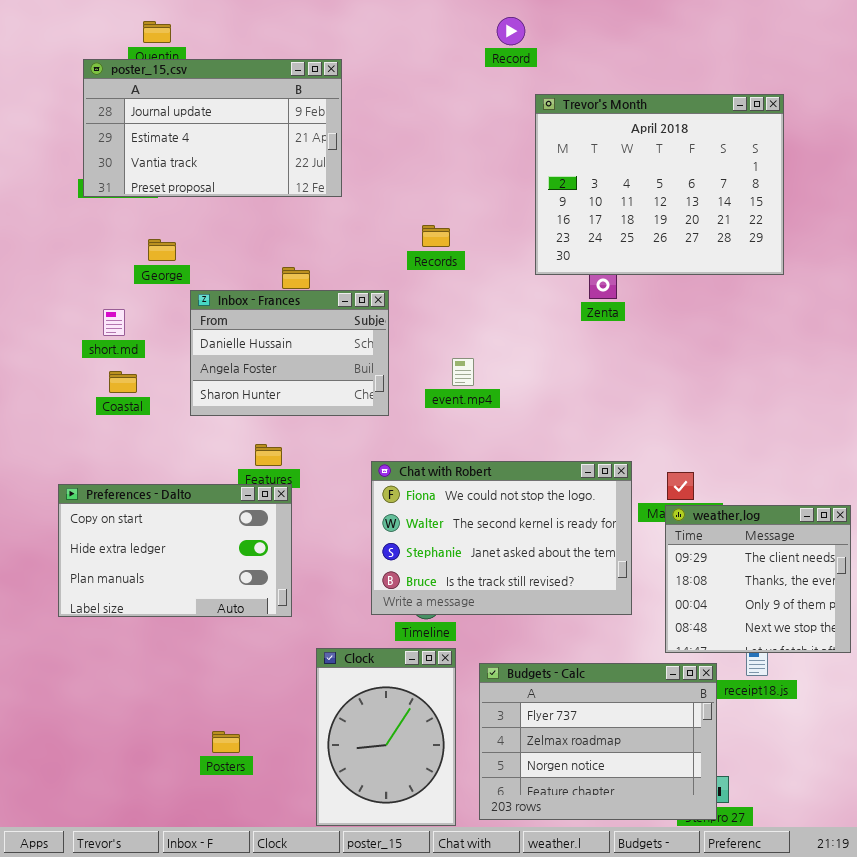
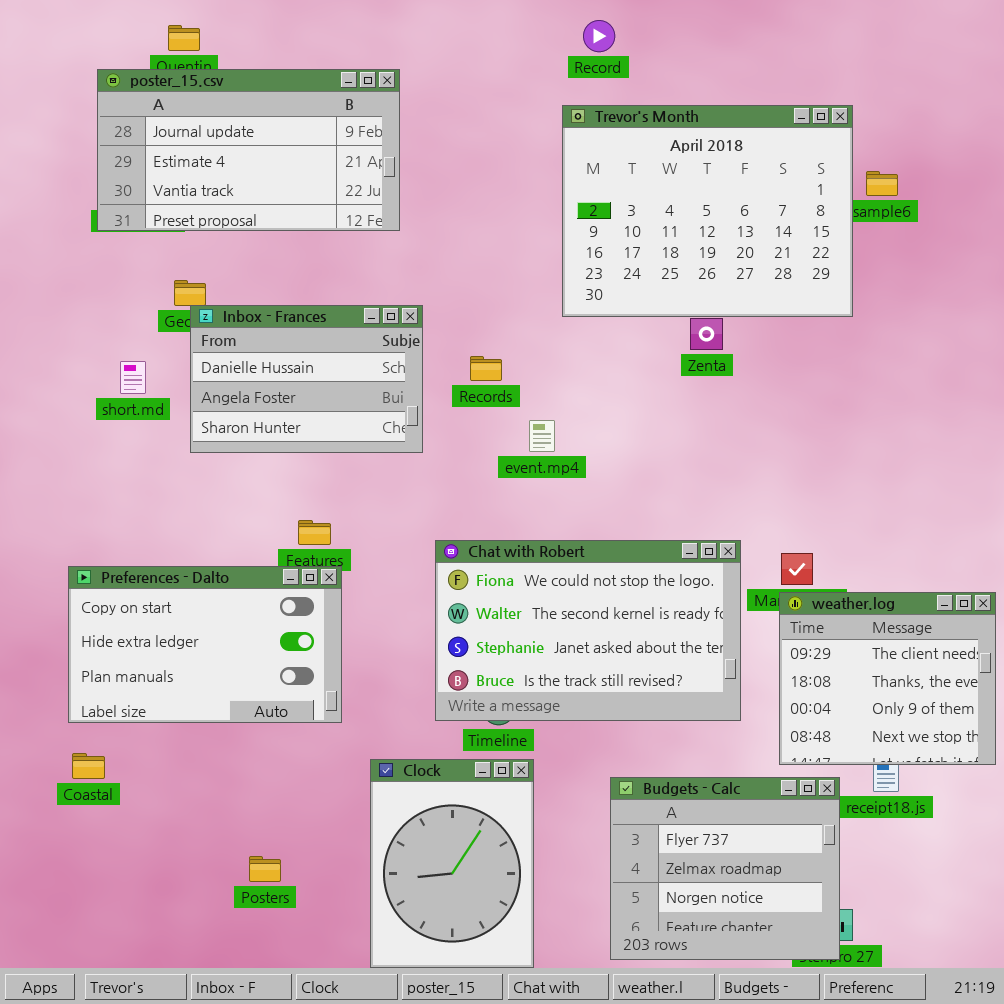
Trevor's Month: [535,94,784,275] -> [562,105,853,317], moved
Records: [422,225,450,247] -> [470,356,502,381], moved
Inbox - Frances: [190,290,389,416] -> [190,305,423,453], moved
Coastal: [109,371,137,393] -> [72,753,105,779], moved
Budgets - Calc: [479,663,717,820] -> [610,777,840,960], resized

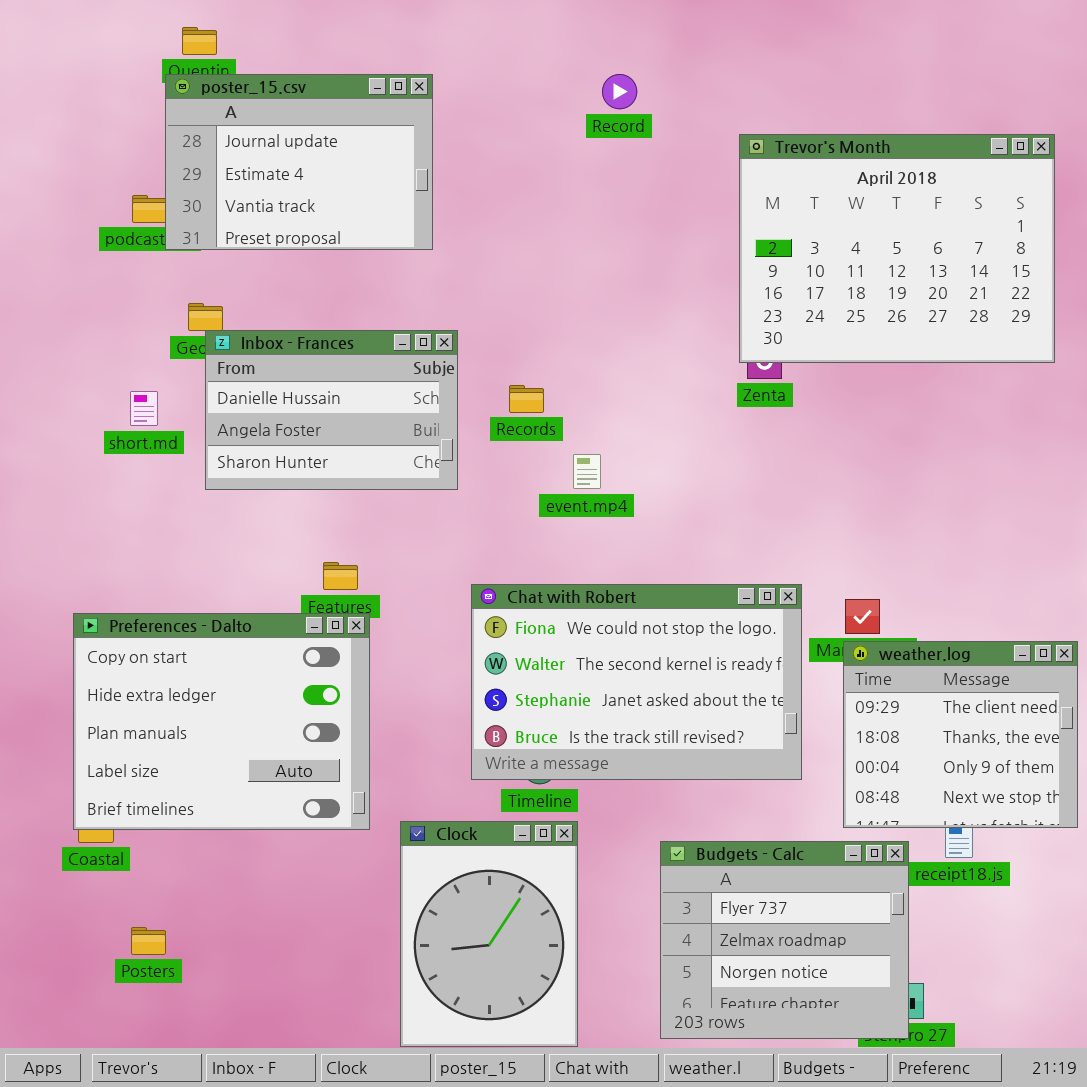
Record: [583,20,615,52] -> [602,74,637,109], moved
poster_15.csv: [97,69,400,231] -> [165,74,433,250], resized
Trevor's Month: [562,105,853,317] -> [739,134,1055,363], moved
Preferences - Dalto: [68,566,342,723] -> [73,613,370,830], resized
Posters: [249,856,281,882] -> [131,927,166,955], moved

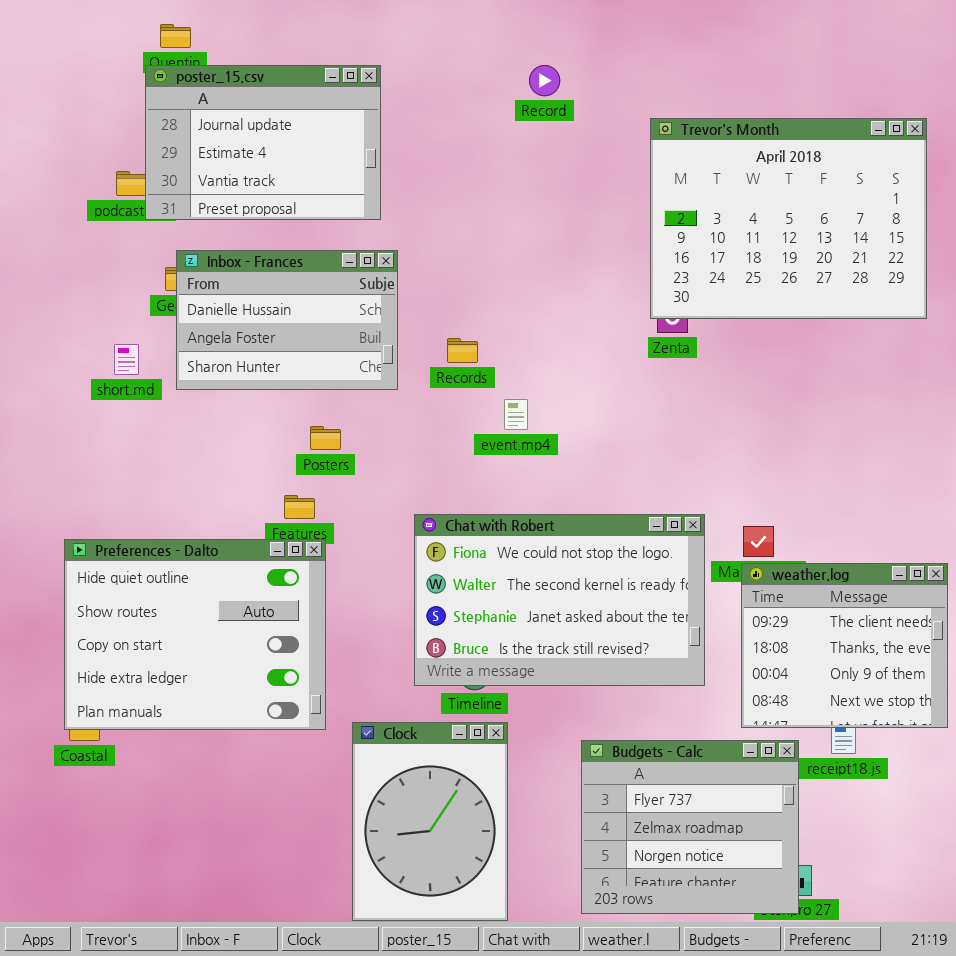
Inbox - Frances: [205,330,458,490] -> [176,250,398,390], moved
Preferences - Dalto: [73,613,370,830] -> [64,539,326,730], scrolled up 2 rows
Posters: [131,927,166,955] -> [310,426,341,450], moved

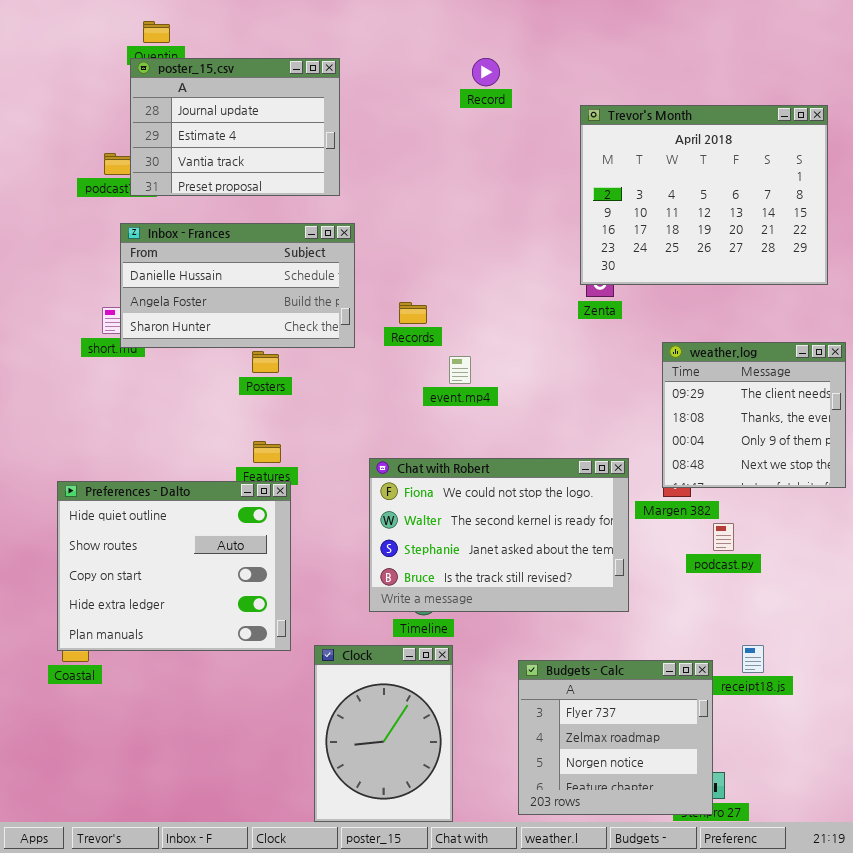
Inbox - Frances: [176,250,398,390] -> [120,223,355,348], resized
Posters: [310,426,341,450] -> [252,351,279,373], moved
weather.log: [741,563,948,728] -> [662,342,846,488], moved

